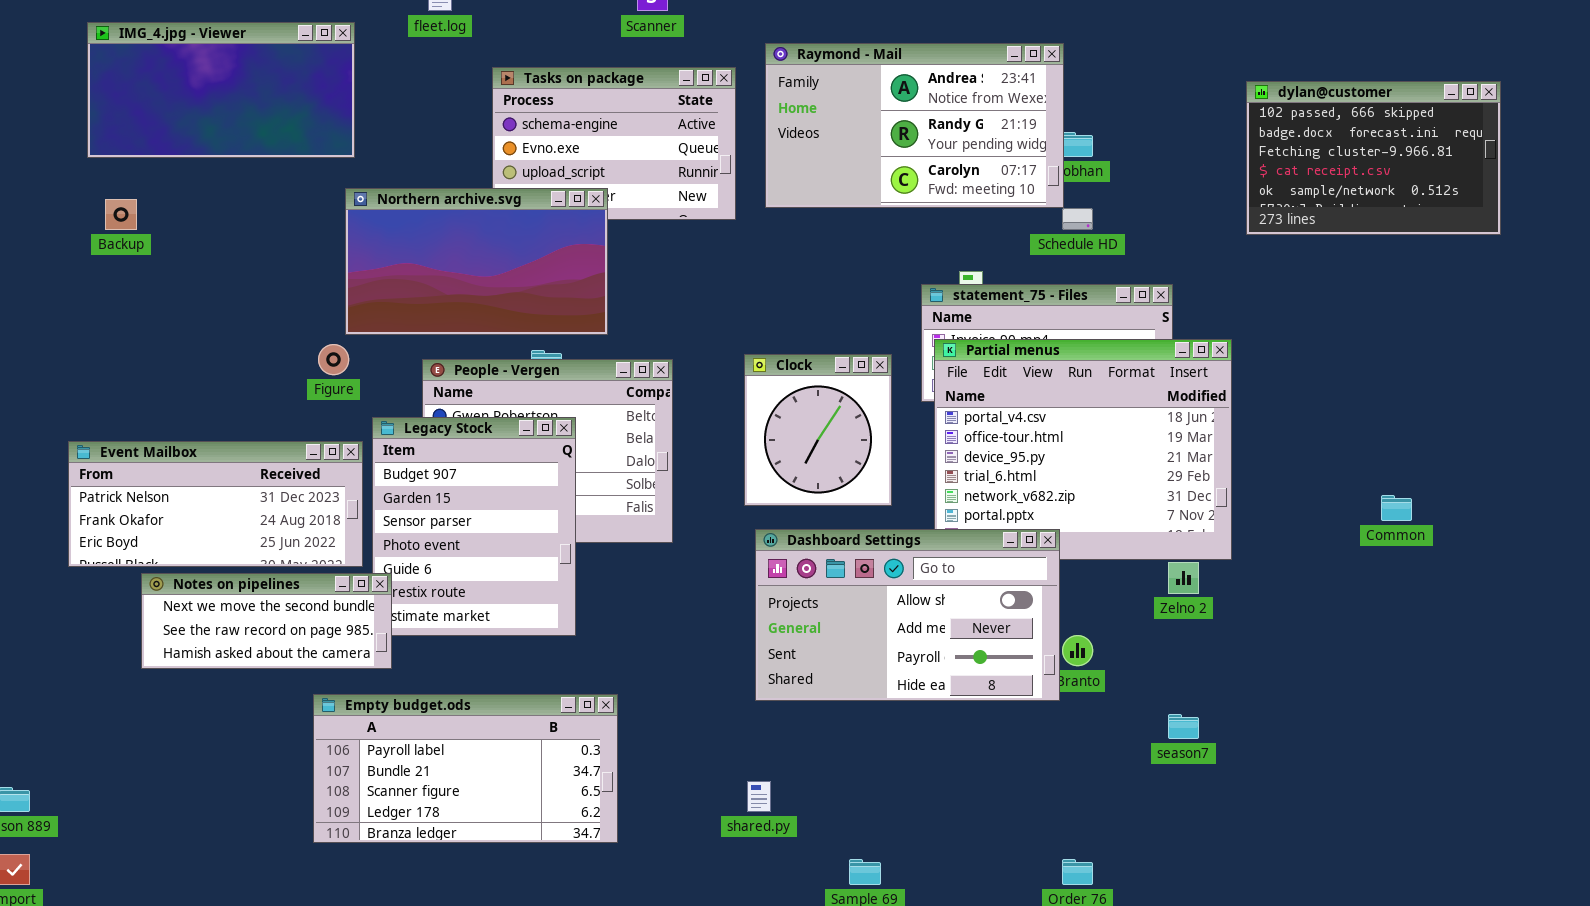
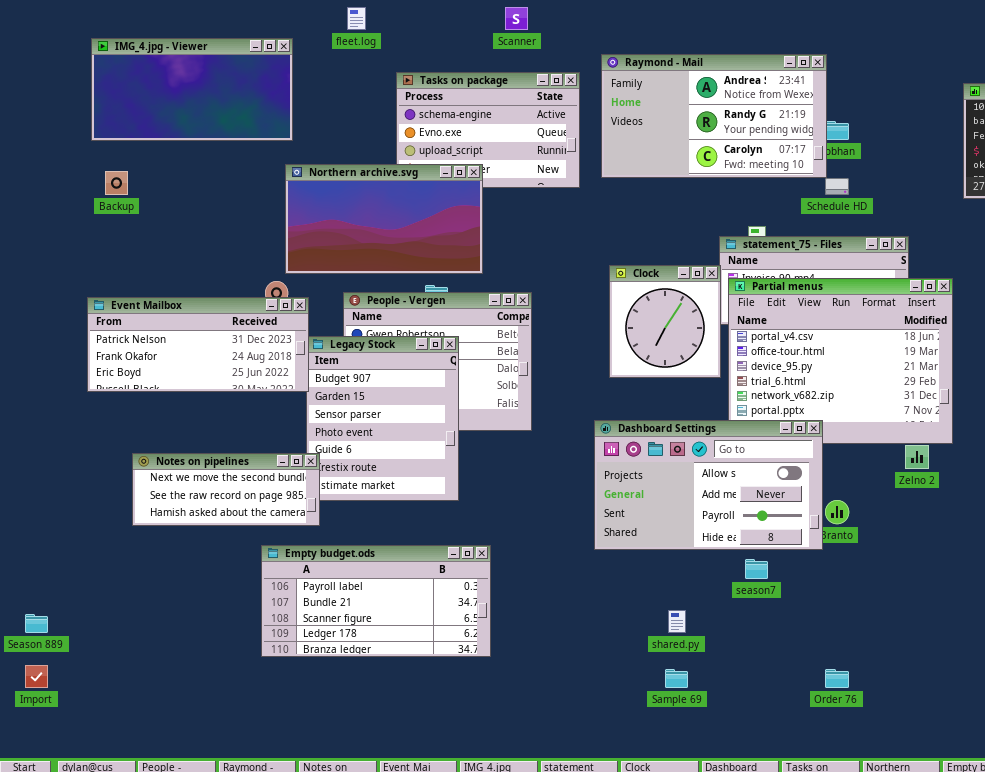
Clock: [744,354,892,506] -> [609,265,721,378], moved
Event Mailbox: [68,441,363,567] -> [87,297,309,392], moved
season7: [1168,714,1199,739] -> [745,559,768,579], moved
shared.py: [747,781,771,812] -> [668,610,686,633], moved

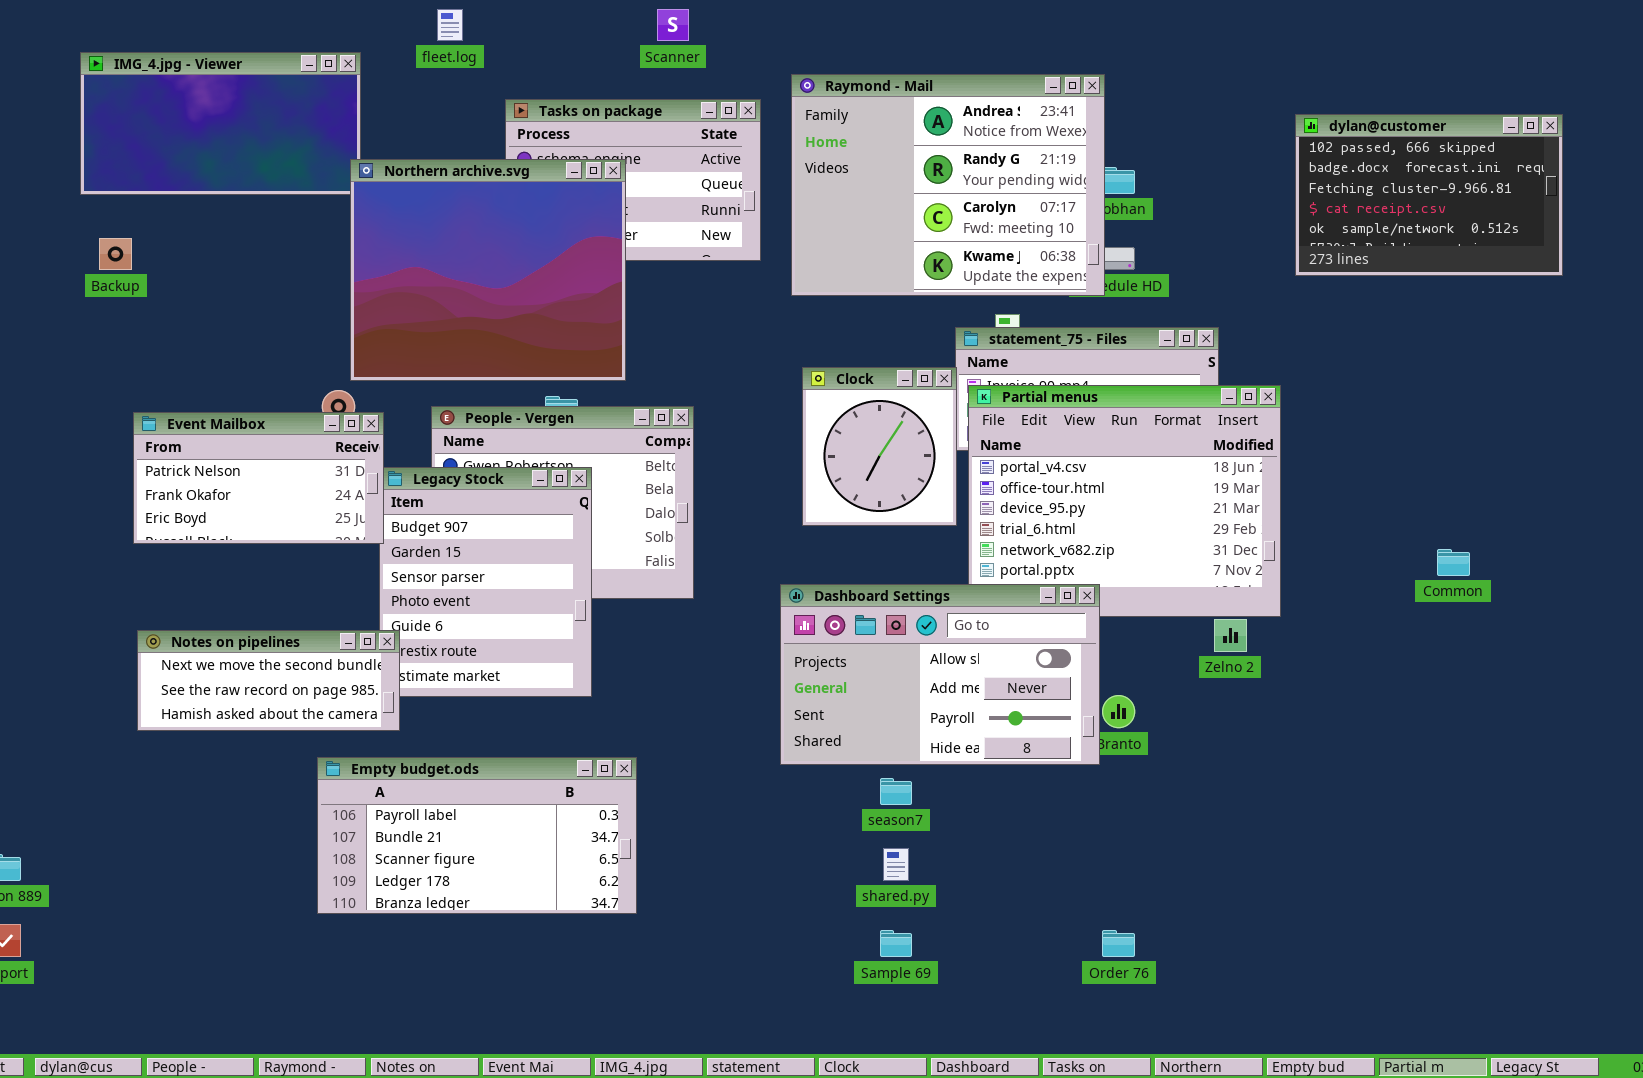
Raymond - Mail: [601,54,827,178] -> [791,74,1105,296], resized
Northern archive.svg: [285,164,483,274] -> [350,159,626,381], resized
Event Mailbox: [87,297,309,392] -> [133,412,384,544], resized
season7: [745,559,768,579] -> [880,778,912,805], moved

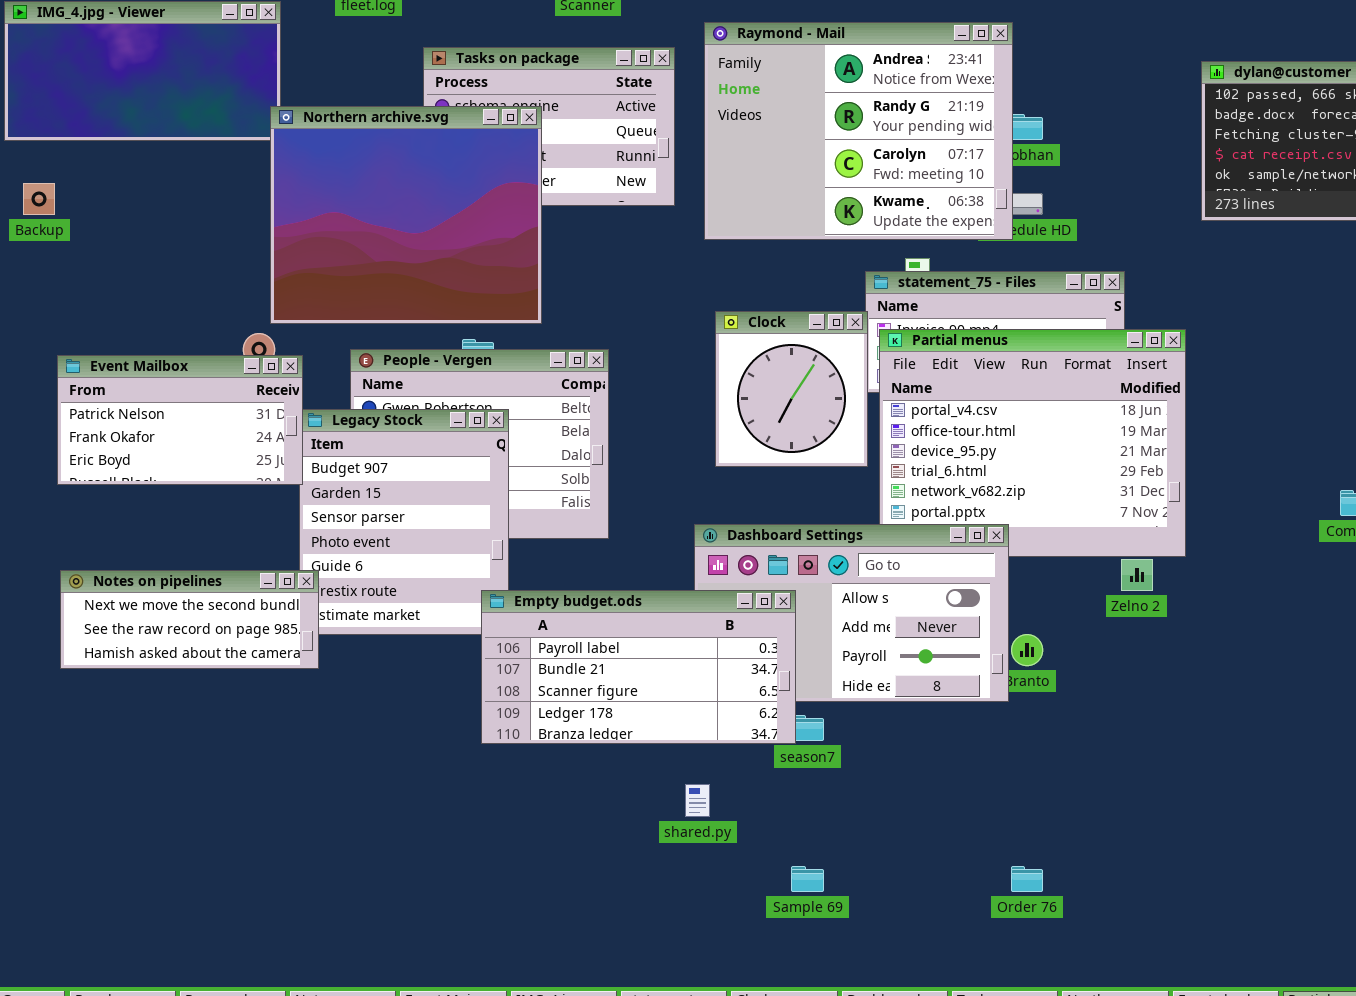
Empty budget.ods: [317,757,637,914] -> [481,590,796,744], moved
shared.py: [883,848,909,881] -> [685,784,710,817], moved

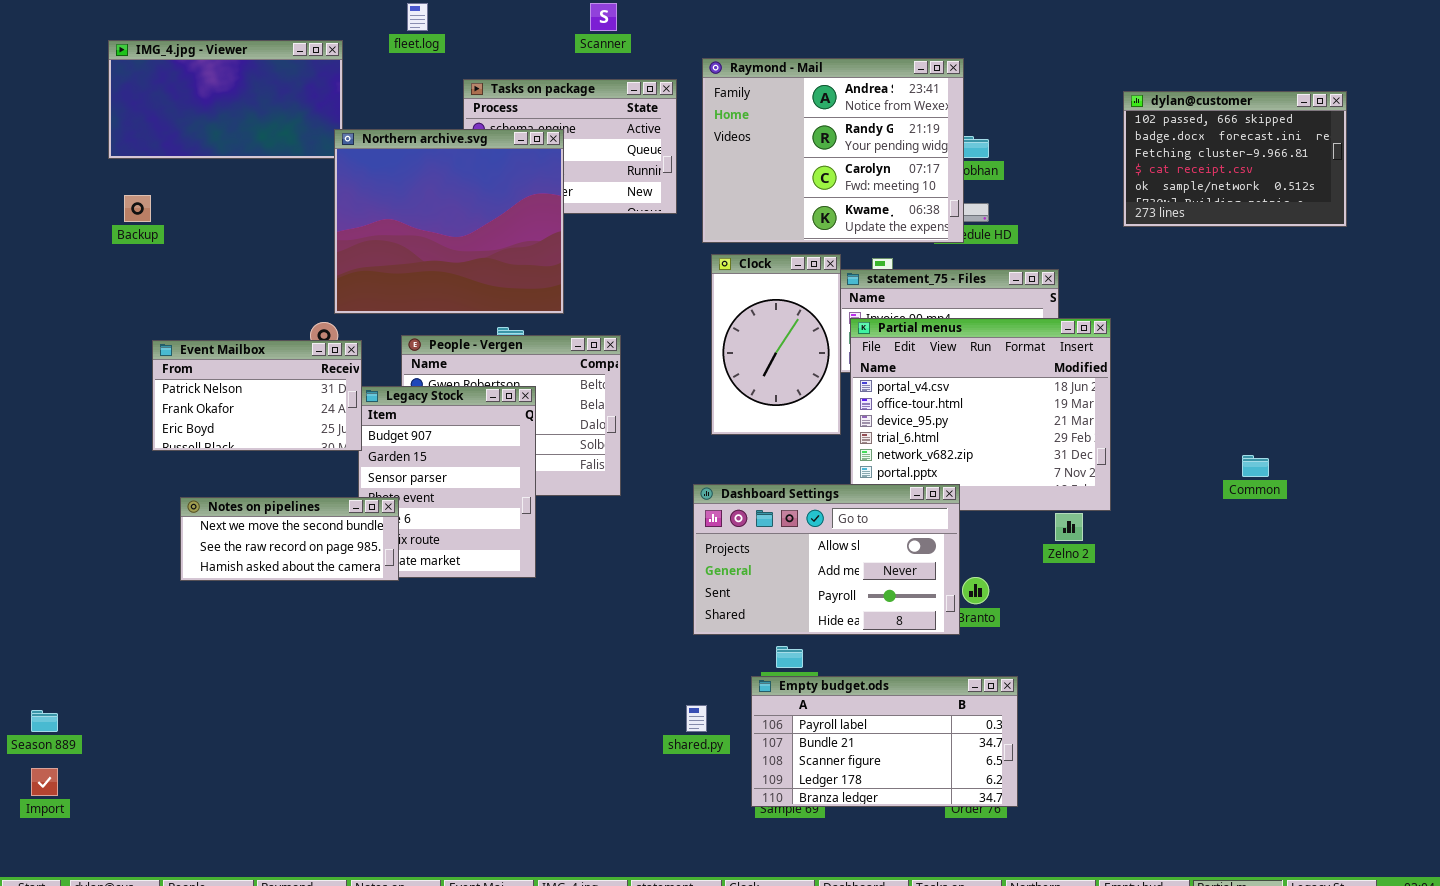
Clock: [715,311,868,467] -> [711,254,841,435], resized
Notes on pipelines: [60,570,319,669] -> [180,497,399,581], moved
Empty budget.ods: [481,590,796,744] -> [751,676,1018,807], moved

